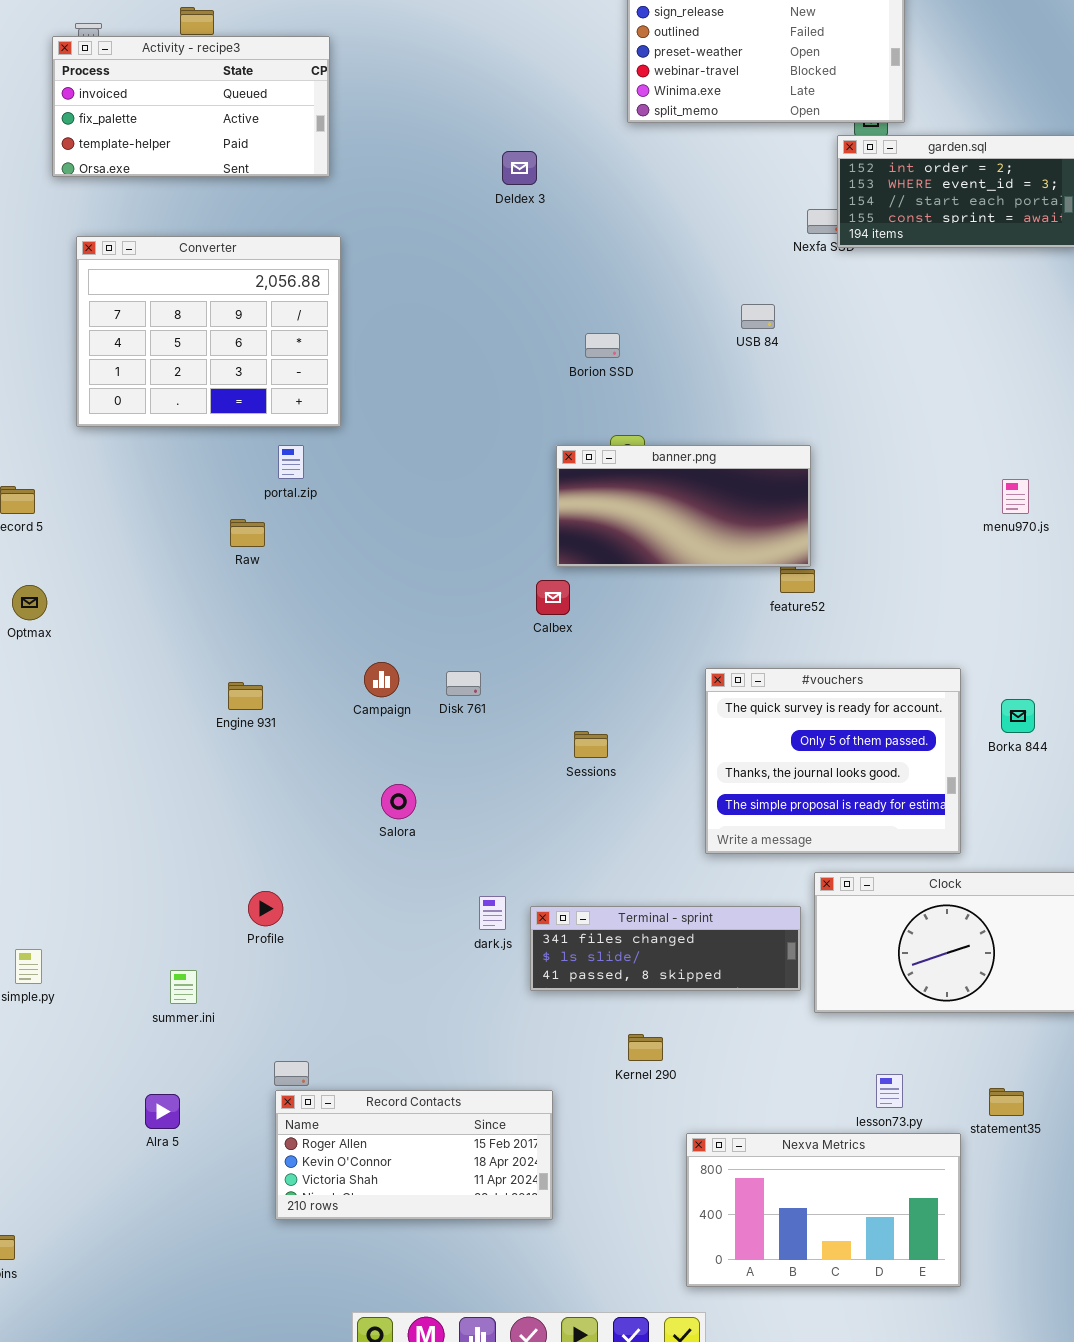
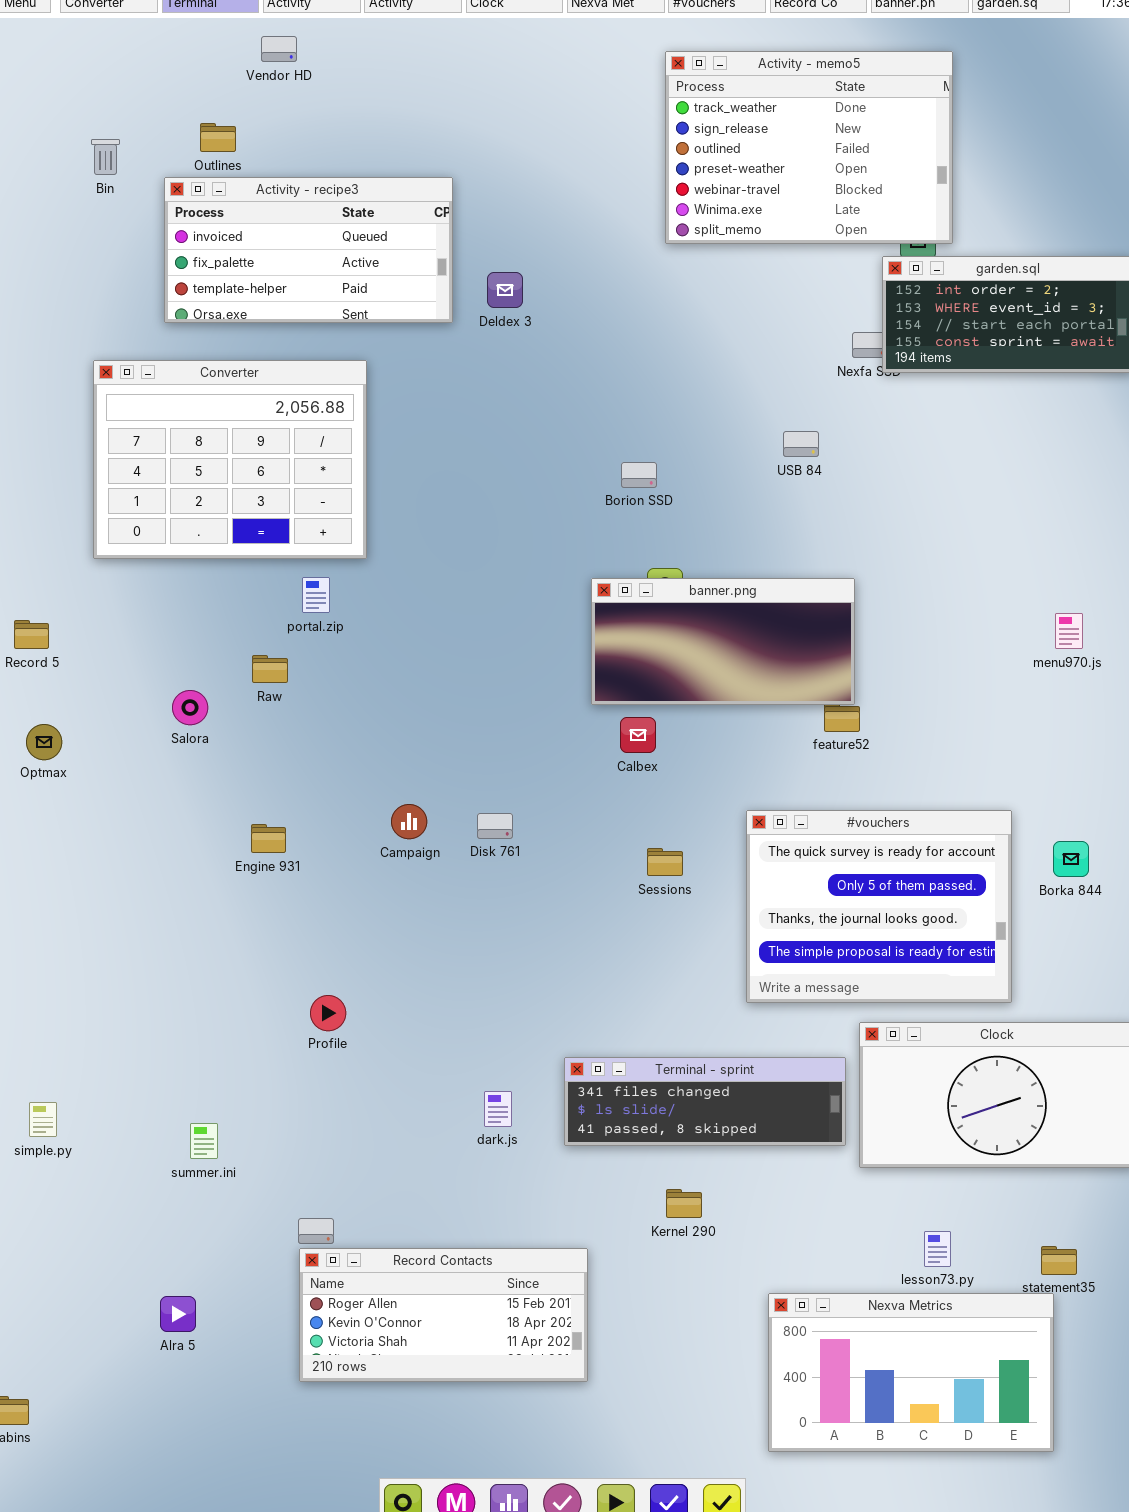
Activity - recipe3: [52,36,330,177] -> [164,177,453,323], moved
Deldex 3: [502,151,537,185] -> [487,272,523,308], moved
Calbex: [536,580,570,615] -> [620,717,656,753], moved
Sessions: [574,731,608,758] -> [647,848,683,876], moved
Salora: [381,784,416,819] -> [172,690,208,725], moved
Profile: [248,891,283,926] -> [310,995,346,1031], moved
dark.js: [479,896,506,930] -> [484,1091,512,1127], moved
Alra 5: [145,1094,180,1129] -> [160,1296,196,1332], moved
Nexva Metrics: [686,1133,961,1287] -> [768,1293,1054,1452], moved

